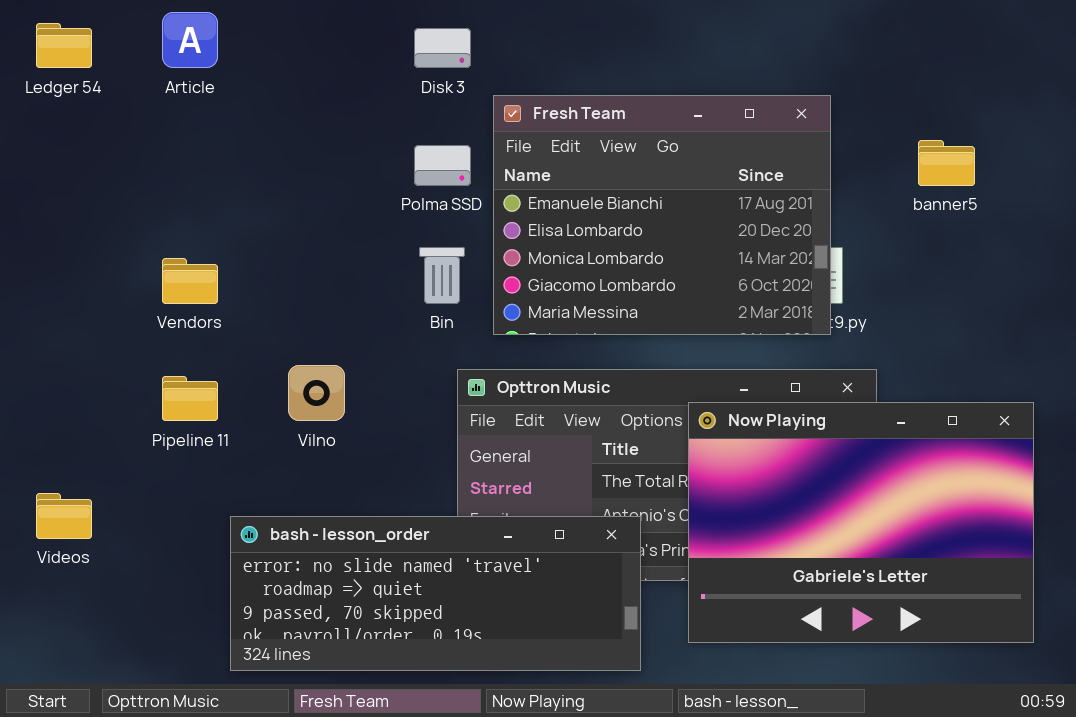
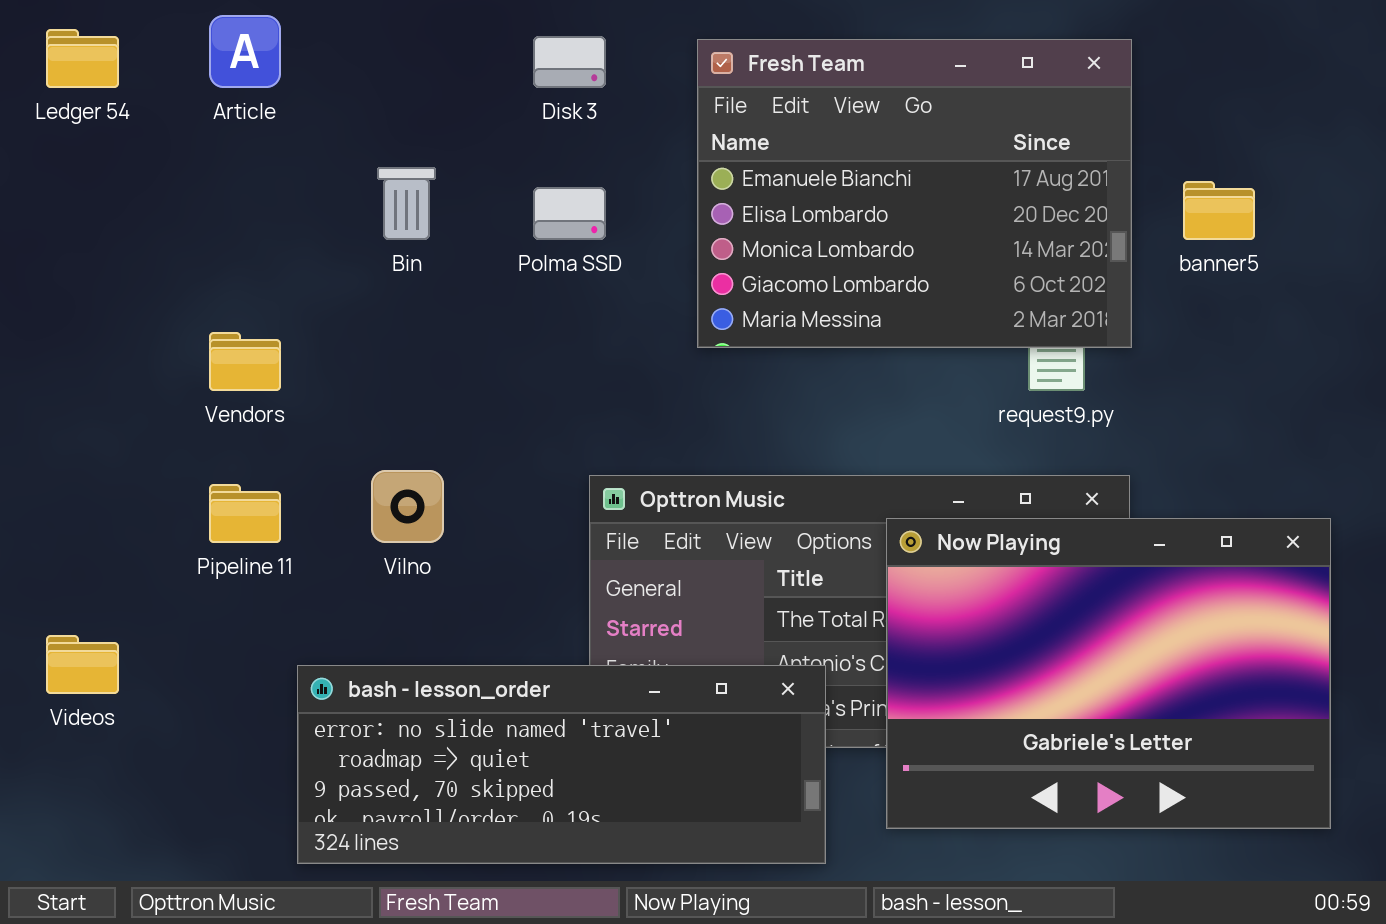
Fresh Team: [493,95,831,335] -> [697,39,1132,348], moved
Bin: [419,247,465,304] -> [377,167,436,240], moved

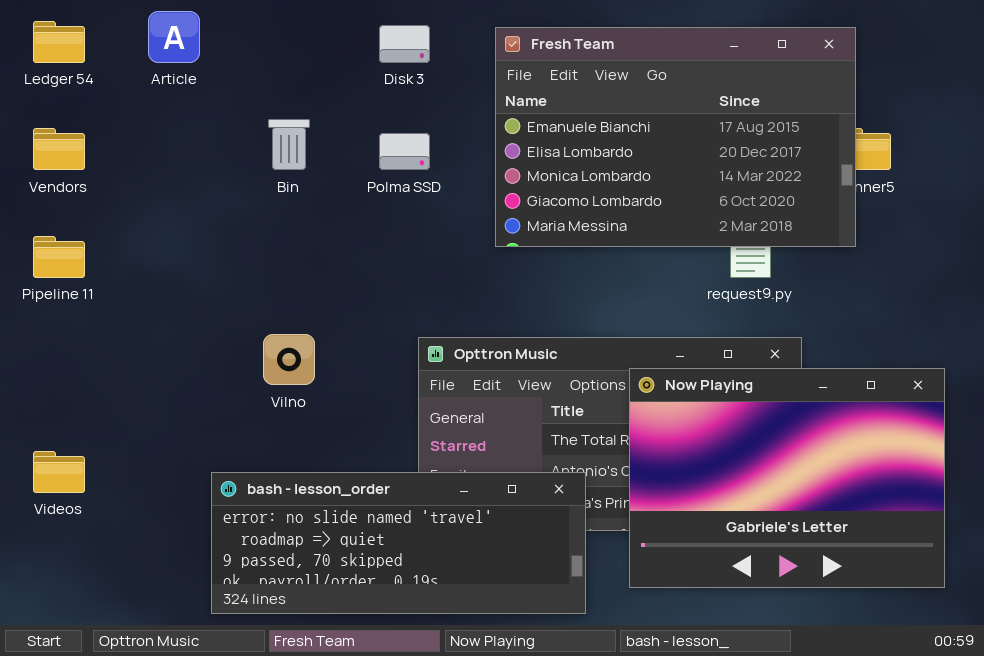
Fresh Team: [697,39,1132,348] -> [495,27,856,247], resized
Vendors: [209,332,281,391] -> [33,128,85,170], moved
Pipeline 11: [209,484,281,543] -> [33,236,85,278], moved

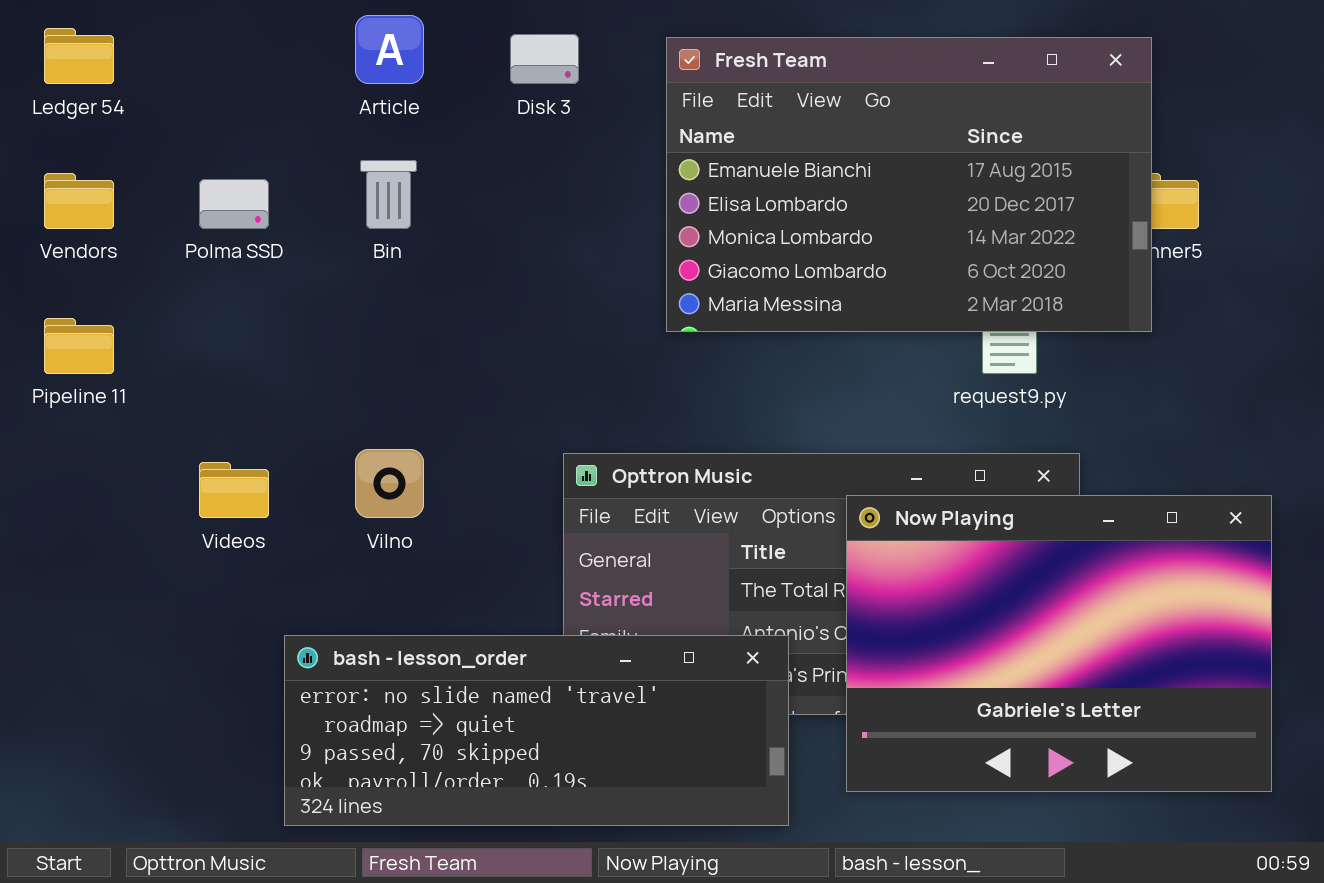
Article: [148,11,200,63] -> [355,15,424,84], moved
Polma SSD: [379,133,430,170] -> [199,179,269,229], moved
Videos: [33,451,85,493] -> [199,462,269,518], moved

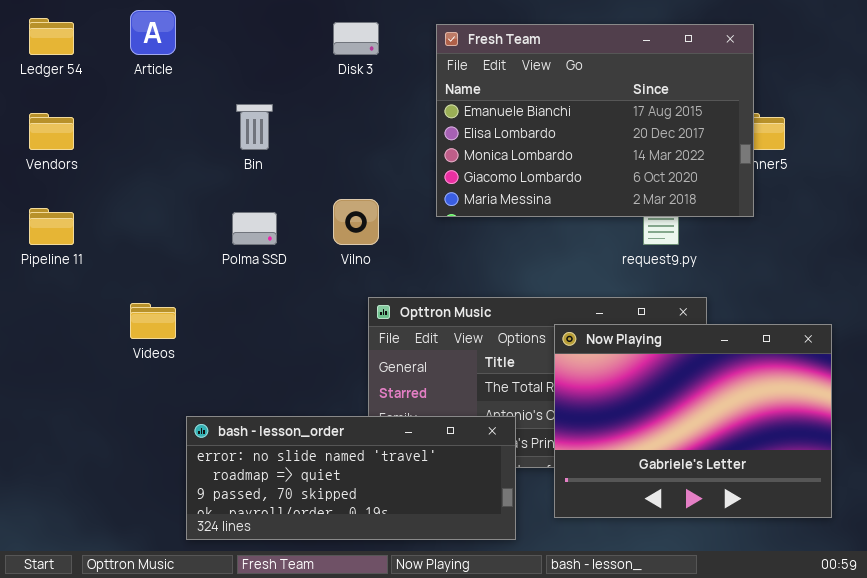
Article: [355,15,424,84] -> [130,10,176,55], moved
Polma SSD: [199,179,269,229] -> [232,212,277,245], moved
Vilno: [355,449,424,518] -> [333,199,379,245], moved

